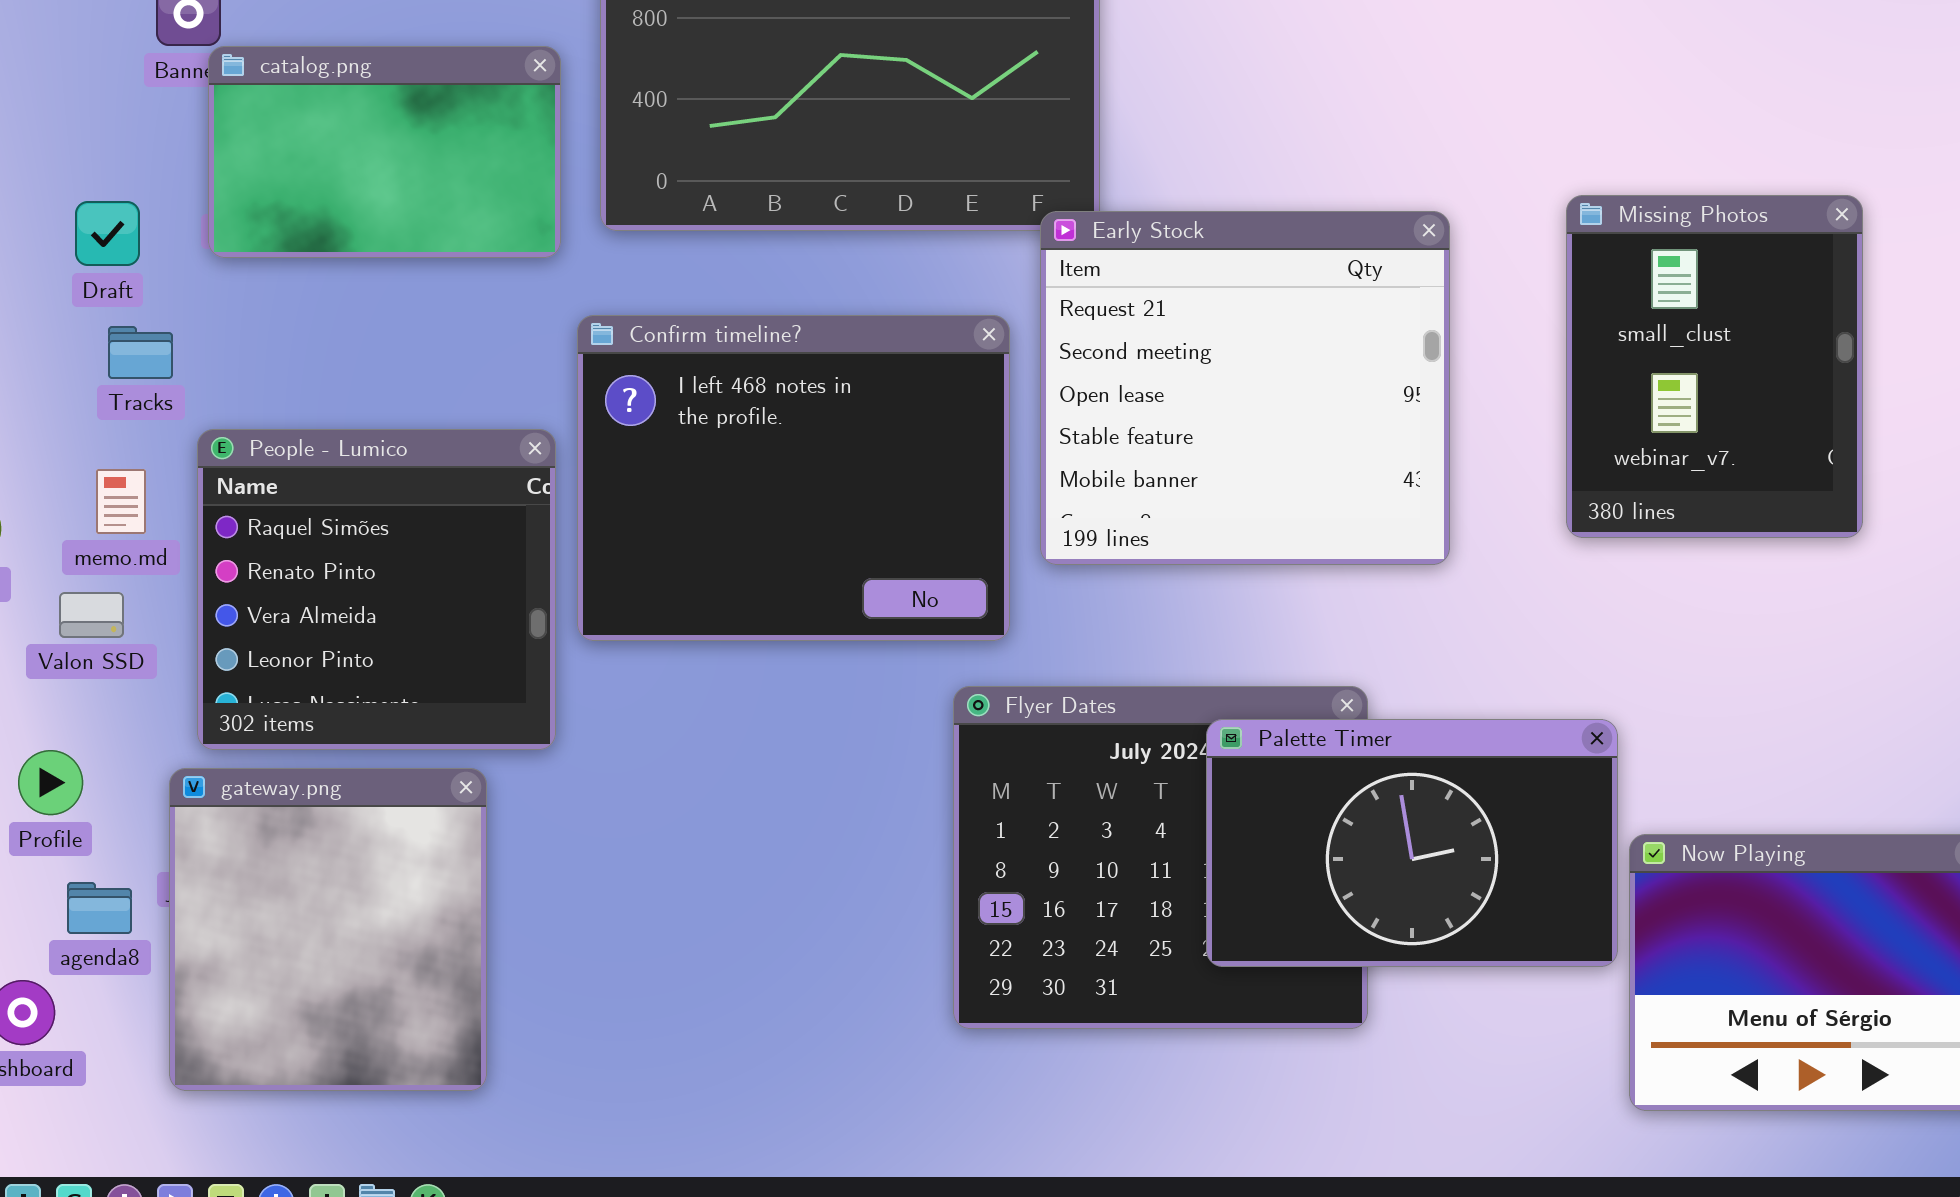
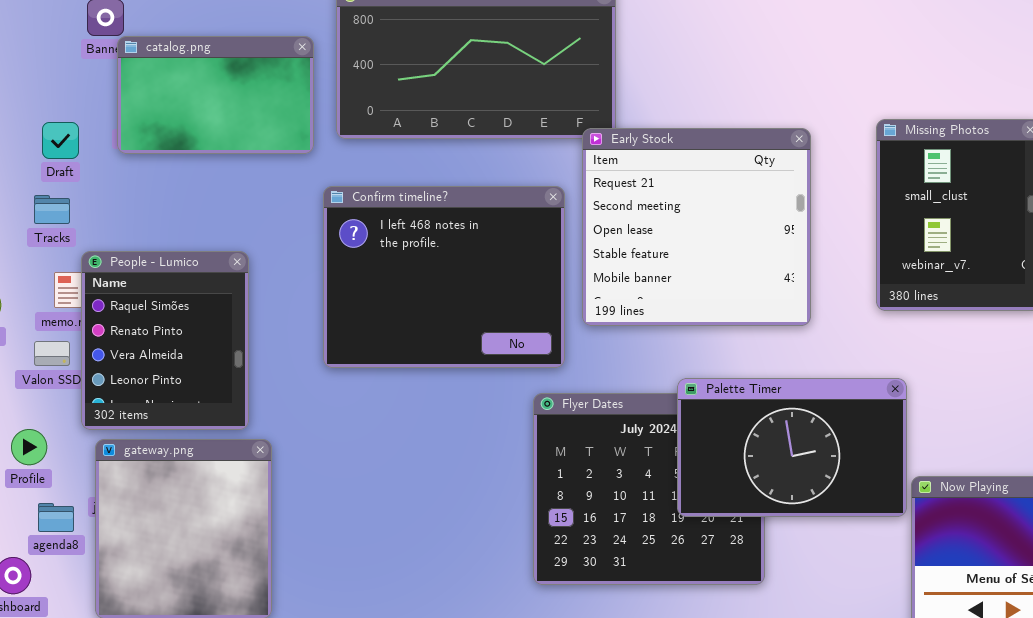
Tracks: [108,326,173,379] -> [34,195,70,224], moved
People - Lumico: [197,429,556,750] -> [81,251,249,430], moved, resized
Palette Timer: [1206,719,1618,967] -> [677,378,907,517], moved

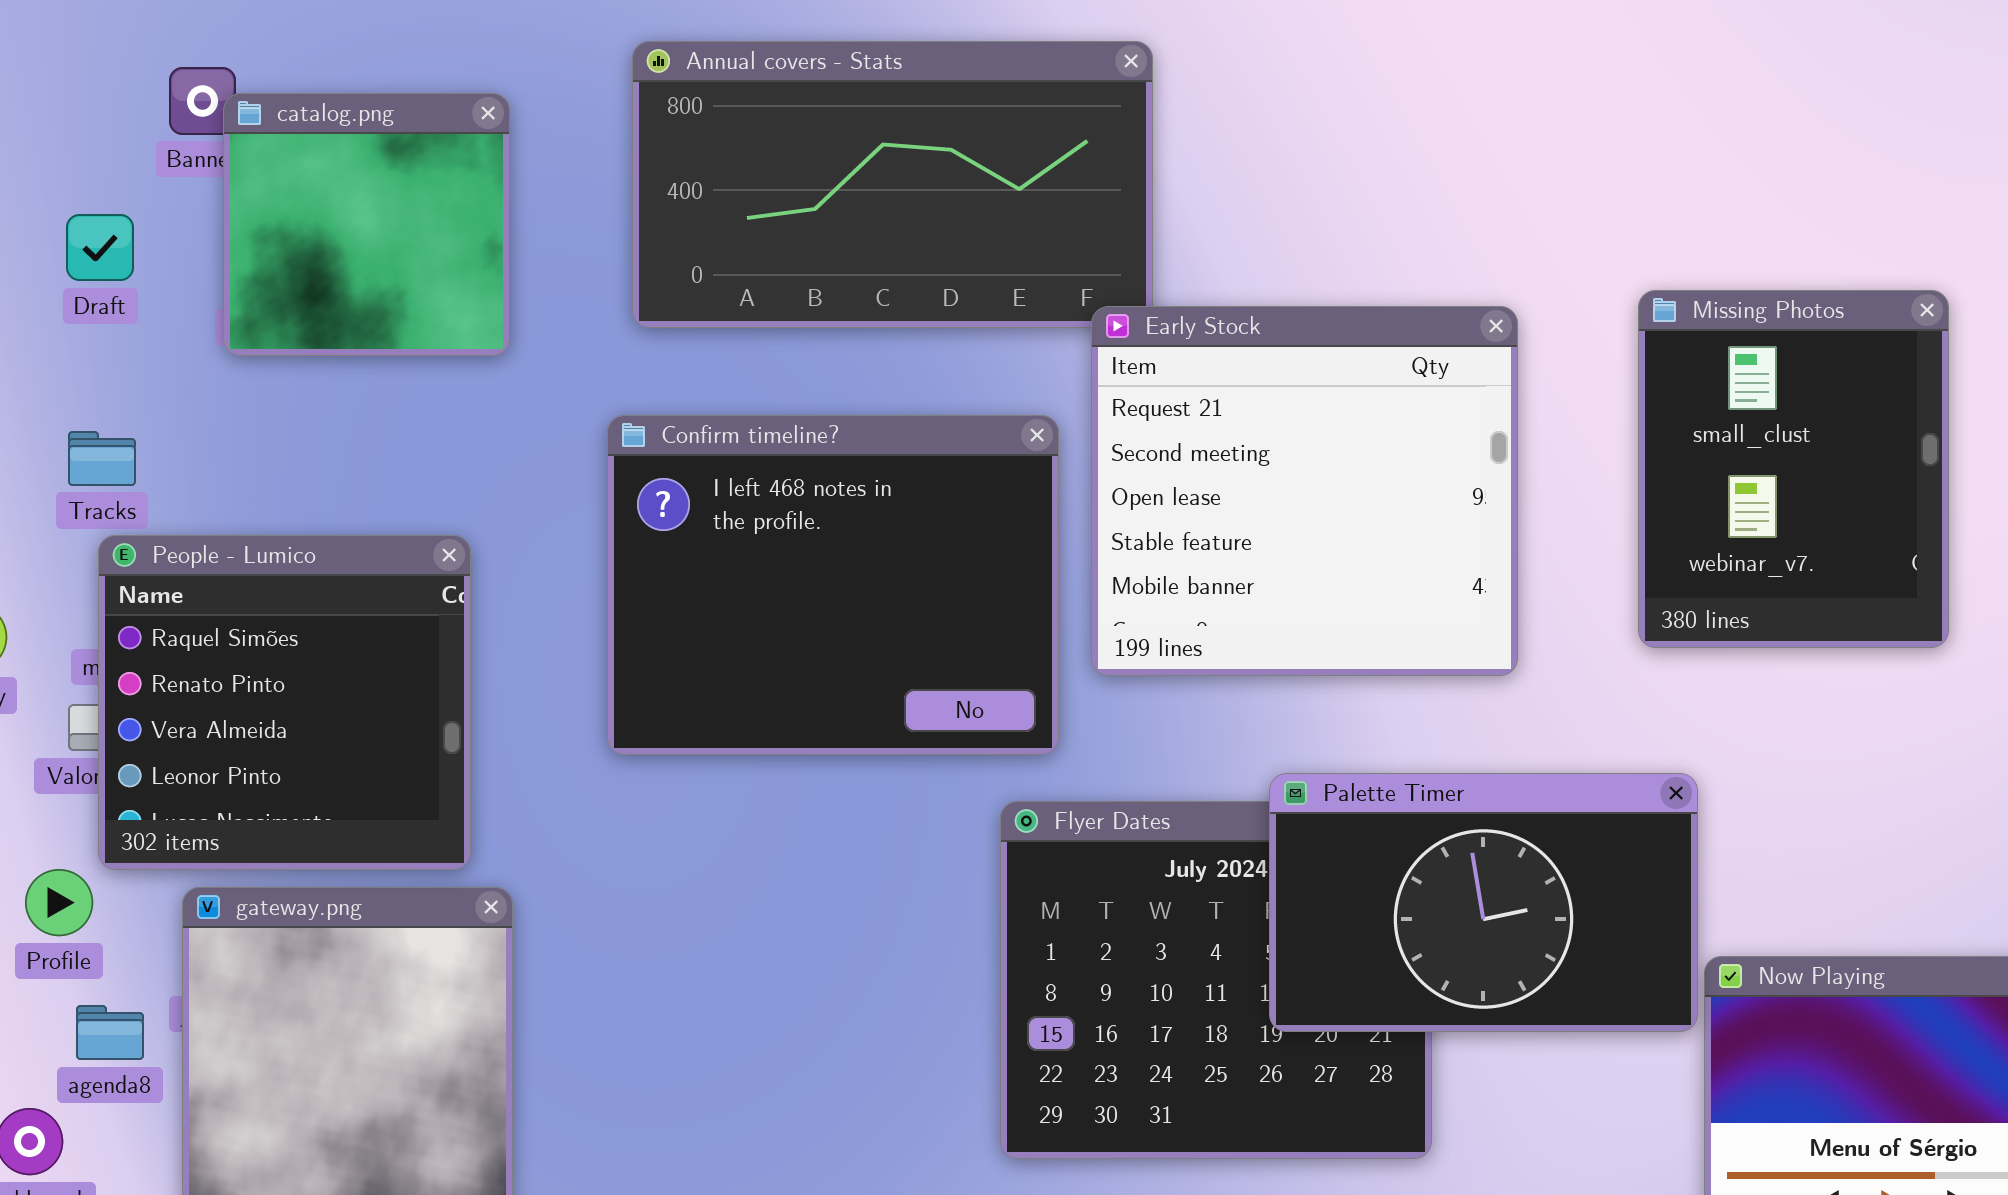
catalog.png: [117,36,314,154] -> [223,93,510,356], resized
Draft: [42,122,79,159] -> [66,214,134,281], moved
People - Lumico: [81,251,249,430] -> [98,535,471,870], resized

